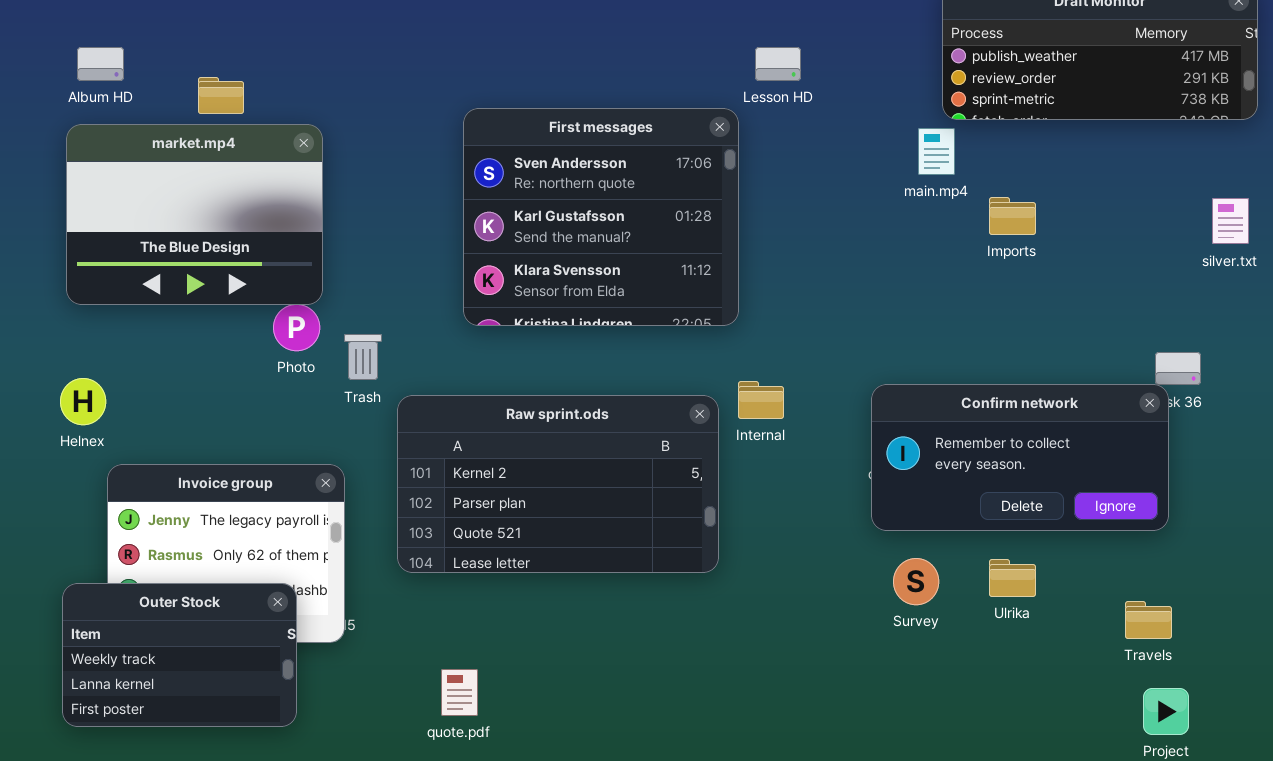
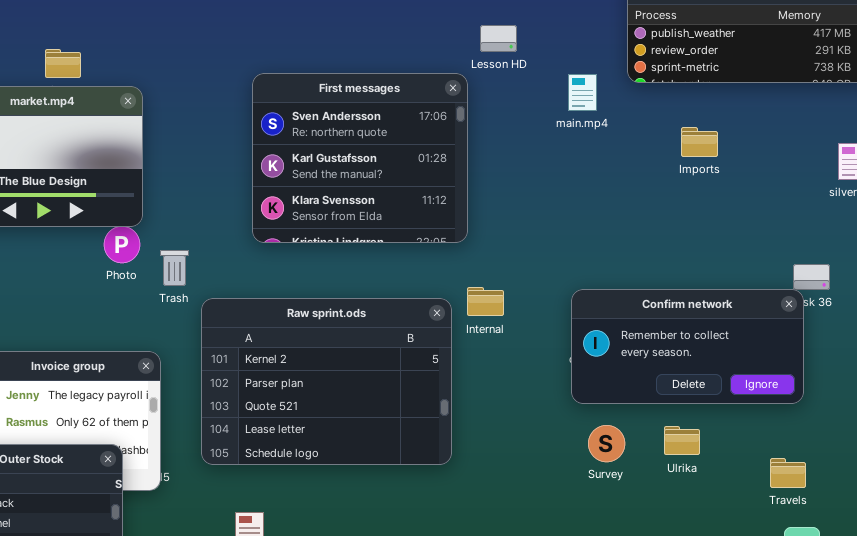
main.mp4: [918,128,955,175] -> [568,74,597,111], moved
Imports: [989,197,1036,235] -> [681,127,718,157], moved
Raw sprint.ods: [397,395,719,573] -> [201,298,452,465], resized

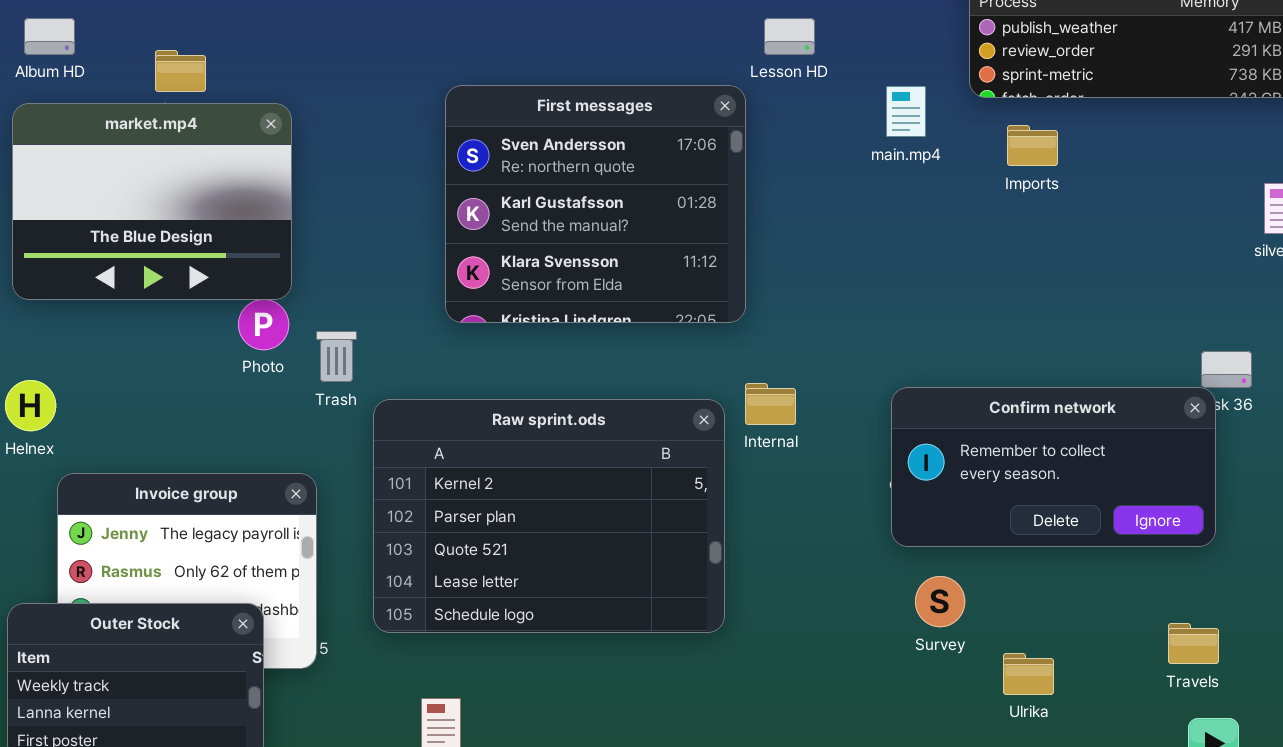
Imports: [681,127,718,157] -> [1007,125,1058,166], moved
Ulrika: [664,426,700,455] -> [1003,653,1054,695], moved

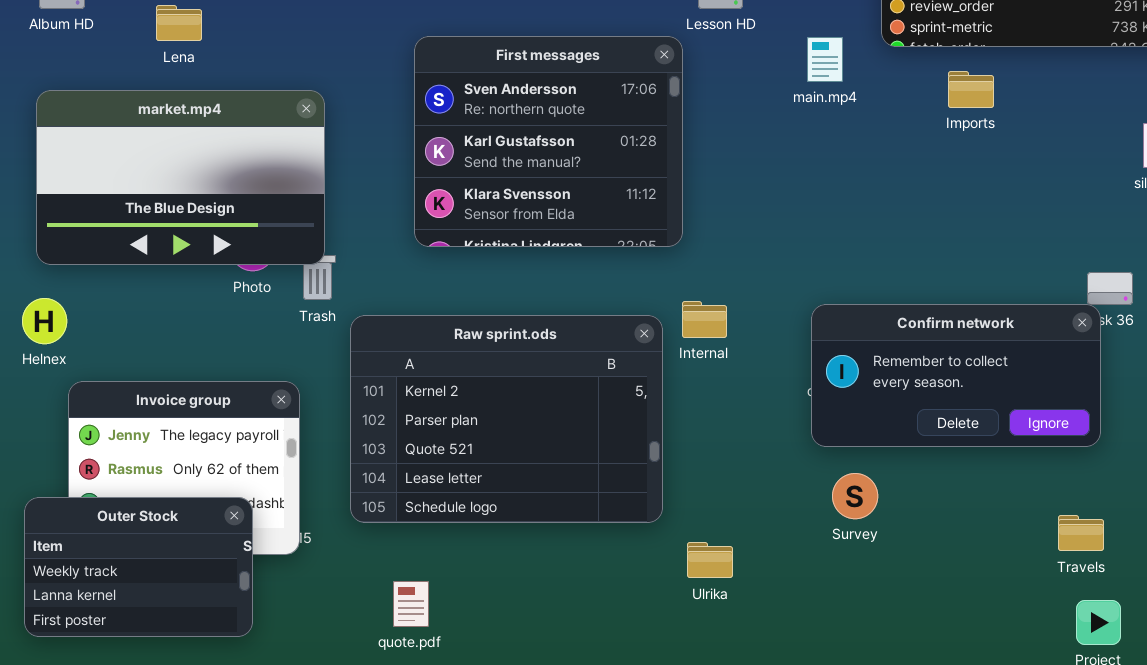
market.mp4: [12,103,292,300] -> [36,90,325,265], moved, resized
Imports: [1007,125,1058,166] -> [948,71,994,108], moved
Ulrika: [1003,653,1054,695] -> [687,542,733,578], moved

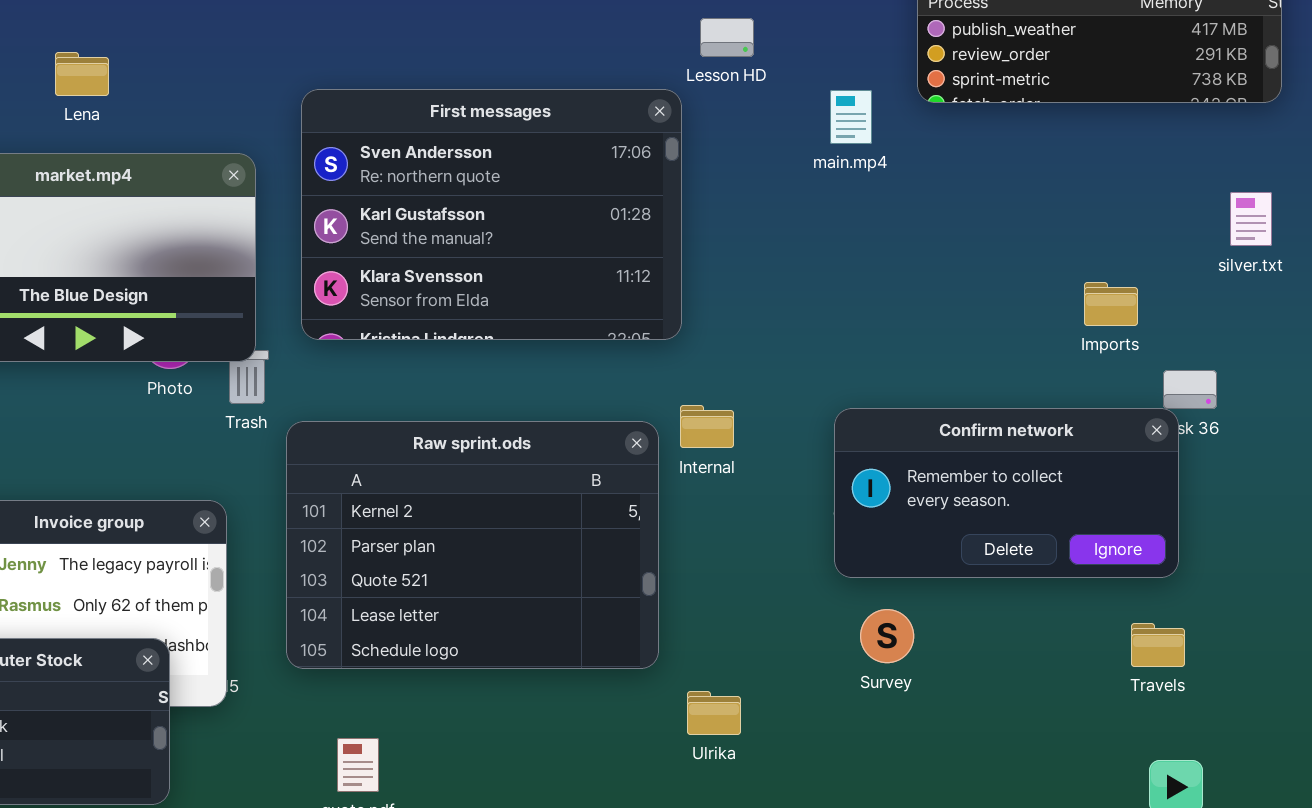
First messages: [414,36,683,247] -> [301,89,682,340], resized
Imports: [948,71,994,108] -> [1084,282,1138,326], moved
Travels: [1058,515,1104,551] -> [1131,623,1185,667], moved

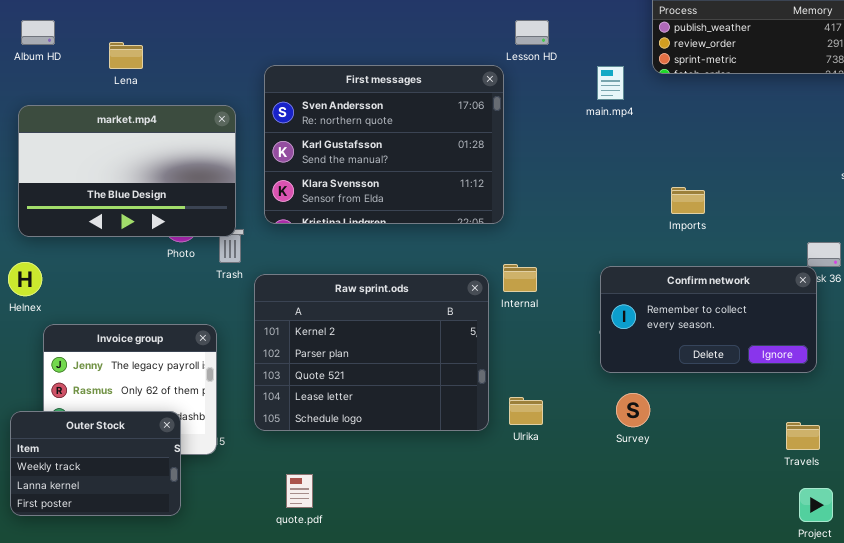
Imports: [1084,282,1138,326] -> [671,187,705,214], moved
Travels: [1131,623,1185,667] -> [786,422,820,450], moved
Ulrika: [687,691,741,735] -> [509,397,543,425], moved

